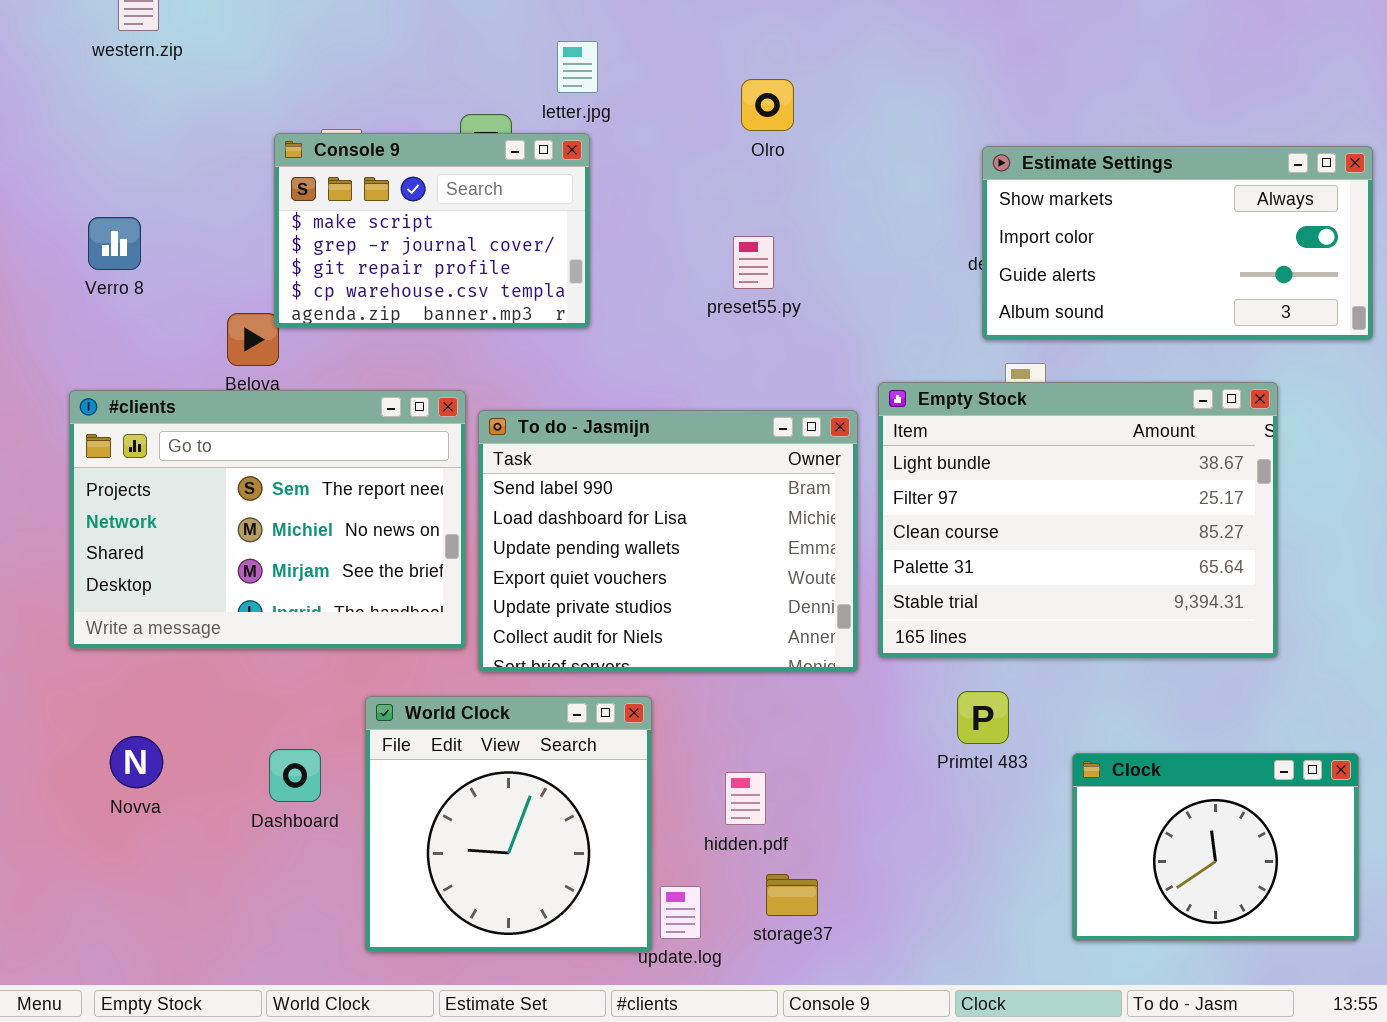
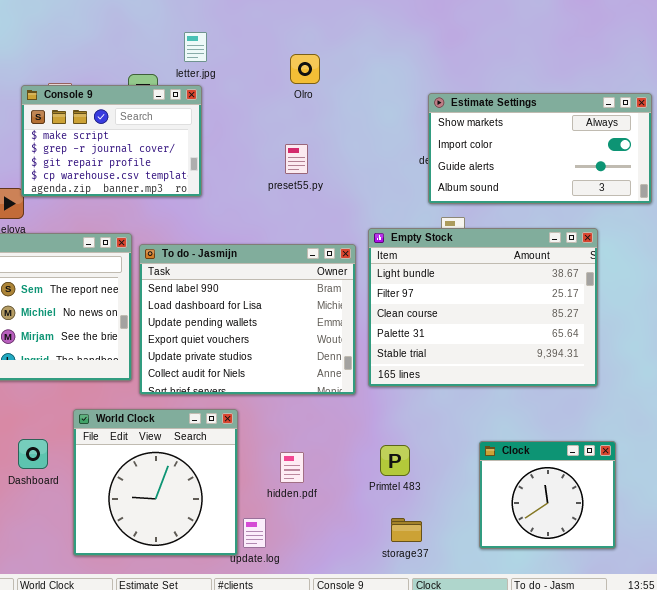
Primtel 483: [957,691,1009,744] -> [380,445,410,476], moved
Clock: [1072,753,1359,941] -> [479,441,616,549], resized
storage37: [766,874,818,916] -> [391,518,422,542], moved

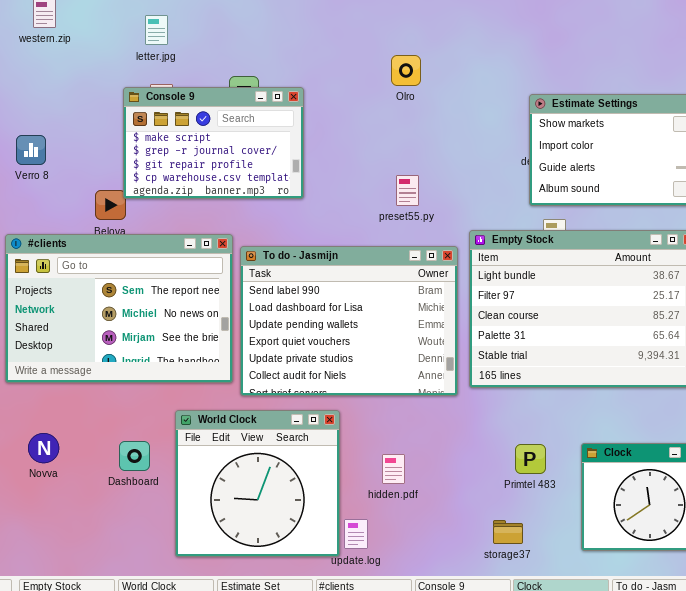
letter.jpg: [184,32,207,62] -> [145,15,168,45], moved
preset55.py: [285,144,308,174] -> [396,175,419,206], moved
Primtel 483: [380,445,410,476] -> [515,444,546,474], moved

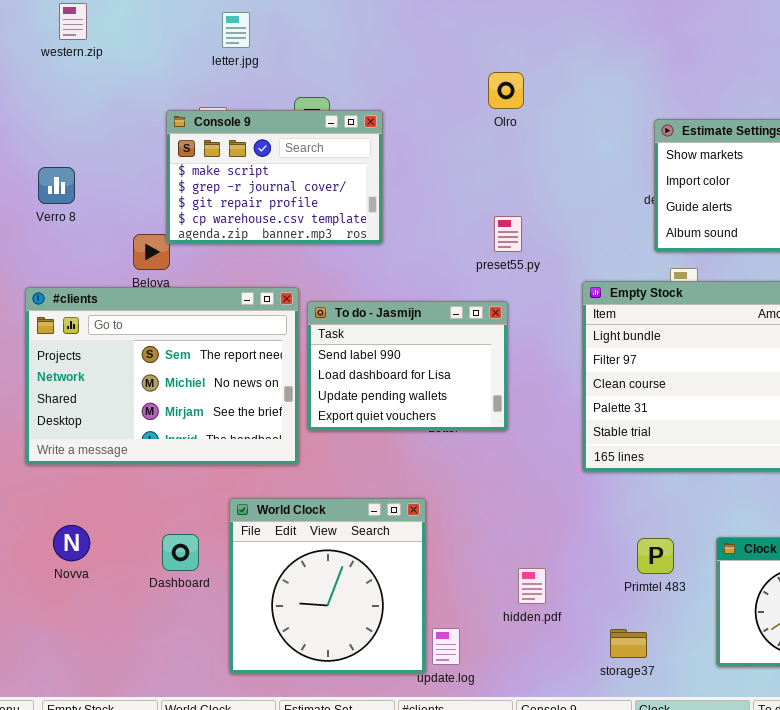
letter.jpg: [145,15,168,45] -> [222,12,250,48], moved
To do - Jasmijn: [240,246,458,396] -> [307,301,508,431], resized
hidden.pdf: [382,454,405,484] -> [518,568,546,604], moved

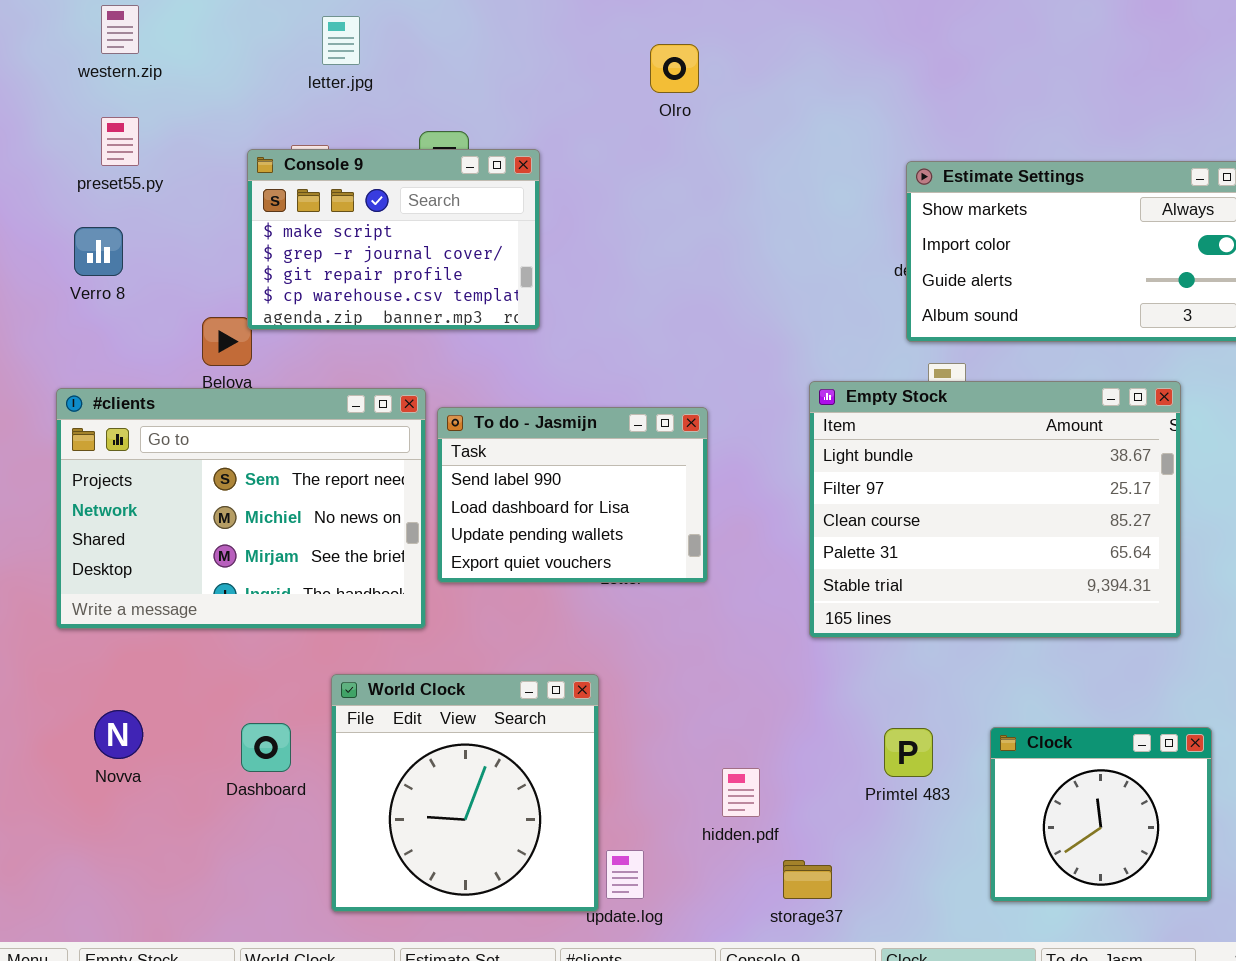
Olro: [488,72,524,109] -> [650,44,699,93], moved
preset55.py: [494,216,522,252] -> [101,117,139,166], moved
storage37: [610,629,647,658] -> [783,860,832,899], moved

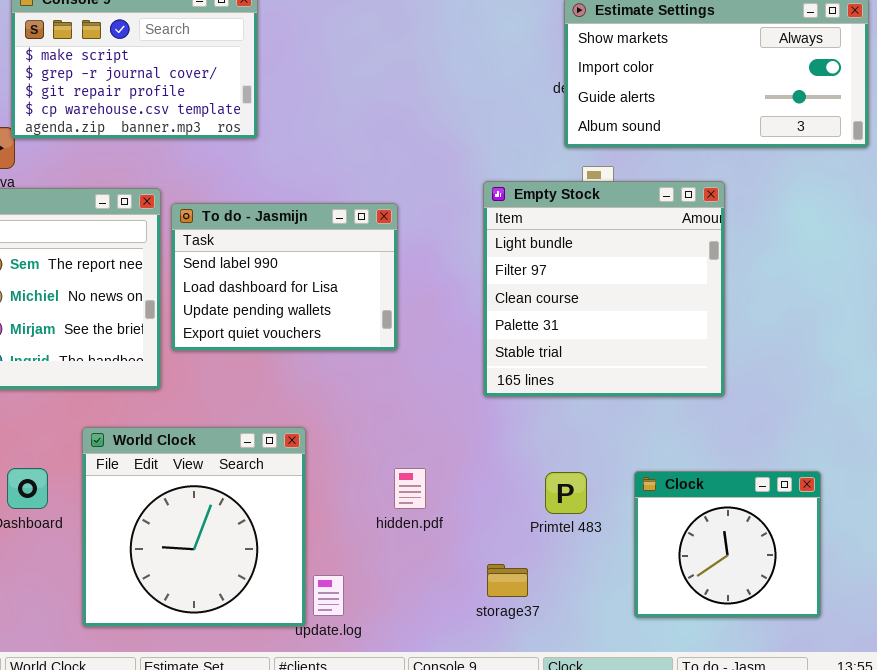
Empty Stock: [809,381,1181,638] -> [483,181,725,397], resized
hidden.pdf: [722,768,760,817] -> [394,468,426,509], moved
storage37: [783,860,832,899] -> [487,564,528,597], moved

